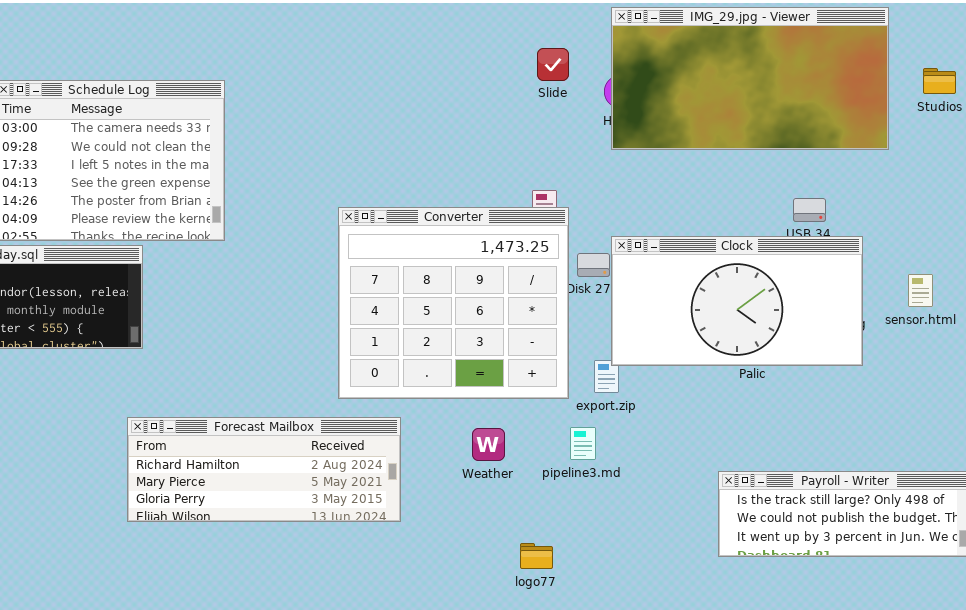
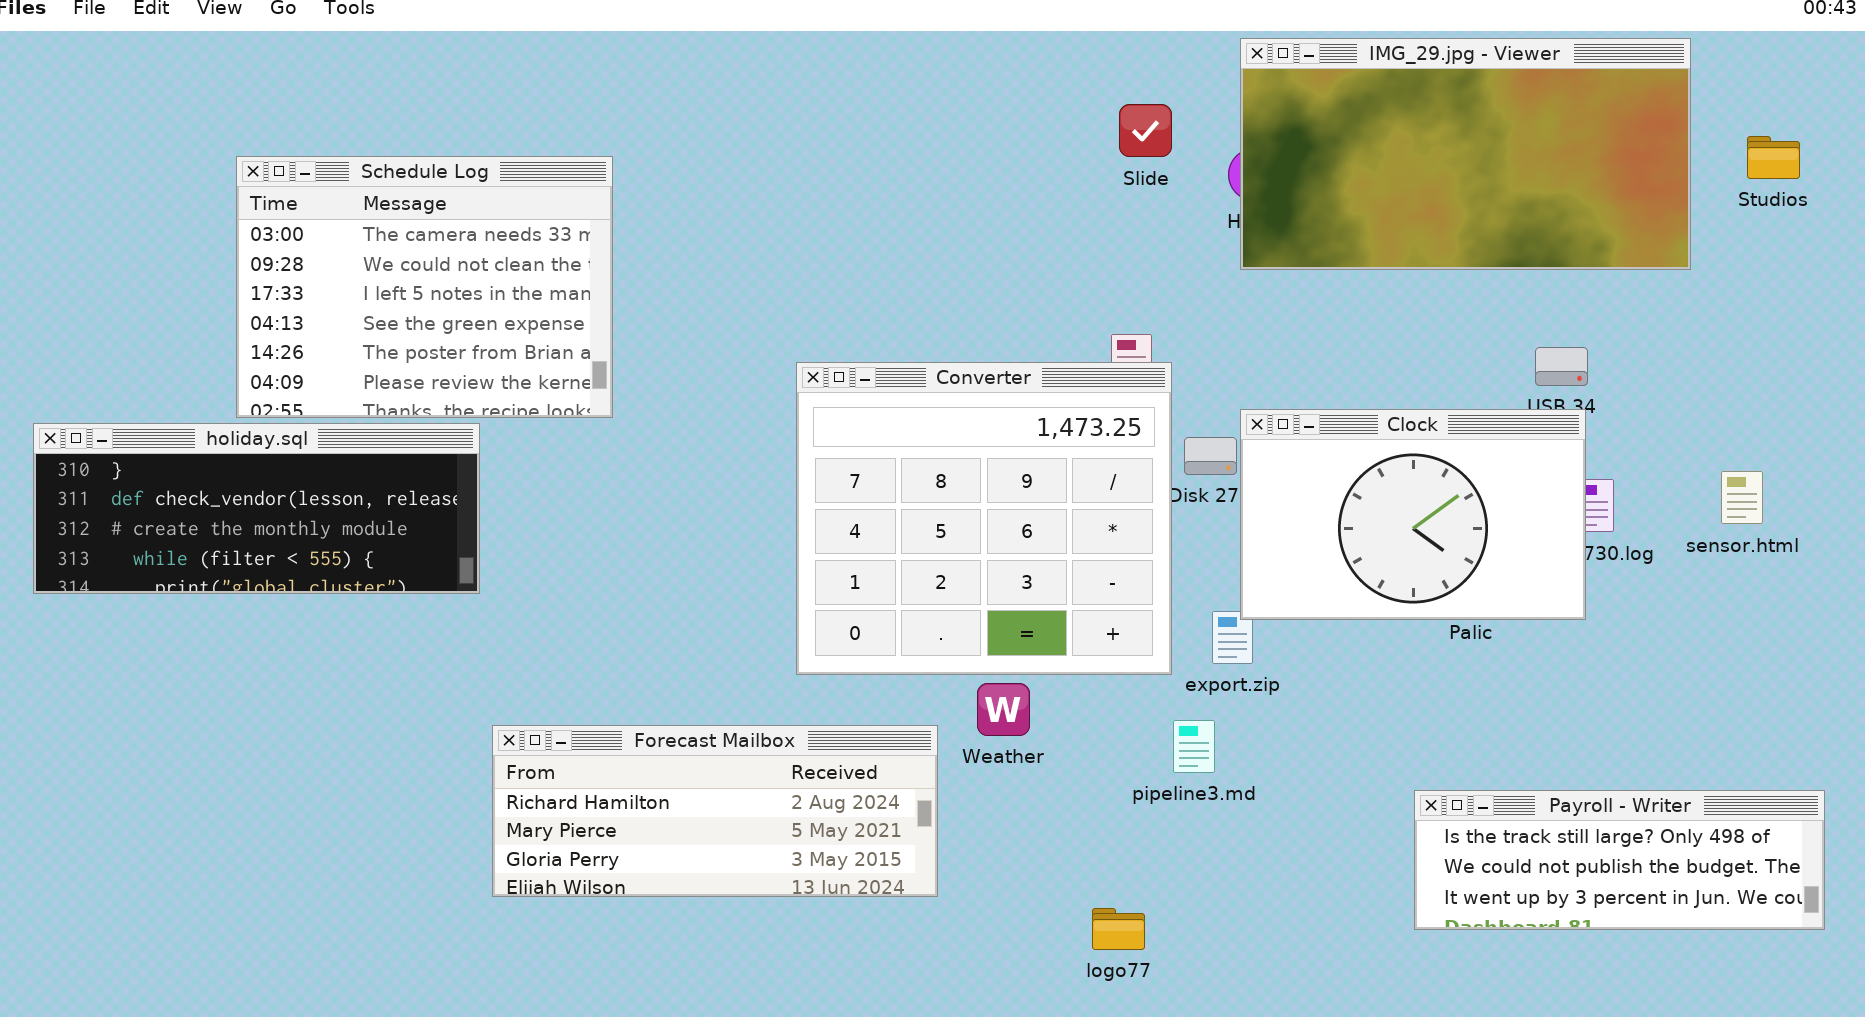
Clock: [611,236,863,366] -> [1240,409,1586,620], resized
Forecast Mailbox: [127,417,401,522] -> [492,725,938,897], moved
Weather: [472,428,505,461] -> [977,683,1030,736], moved

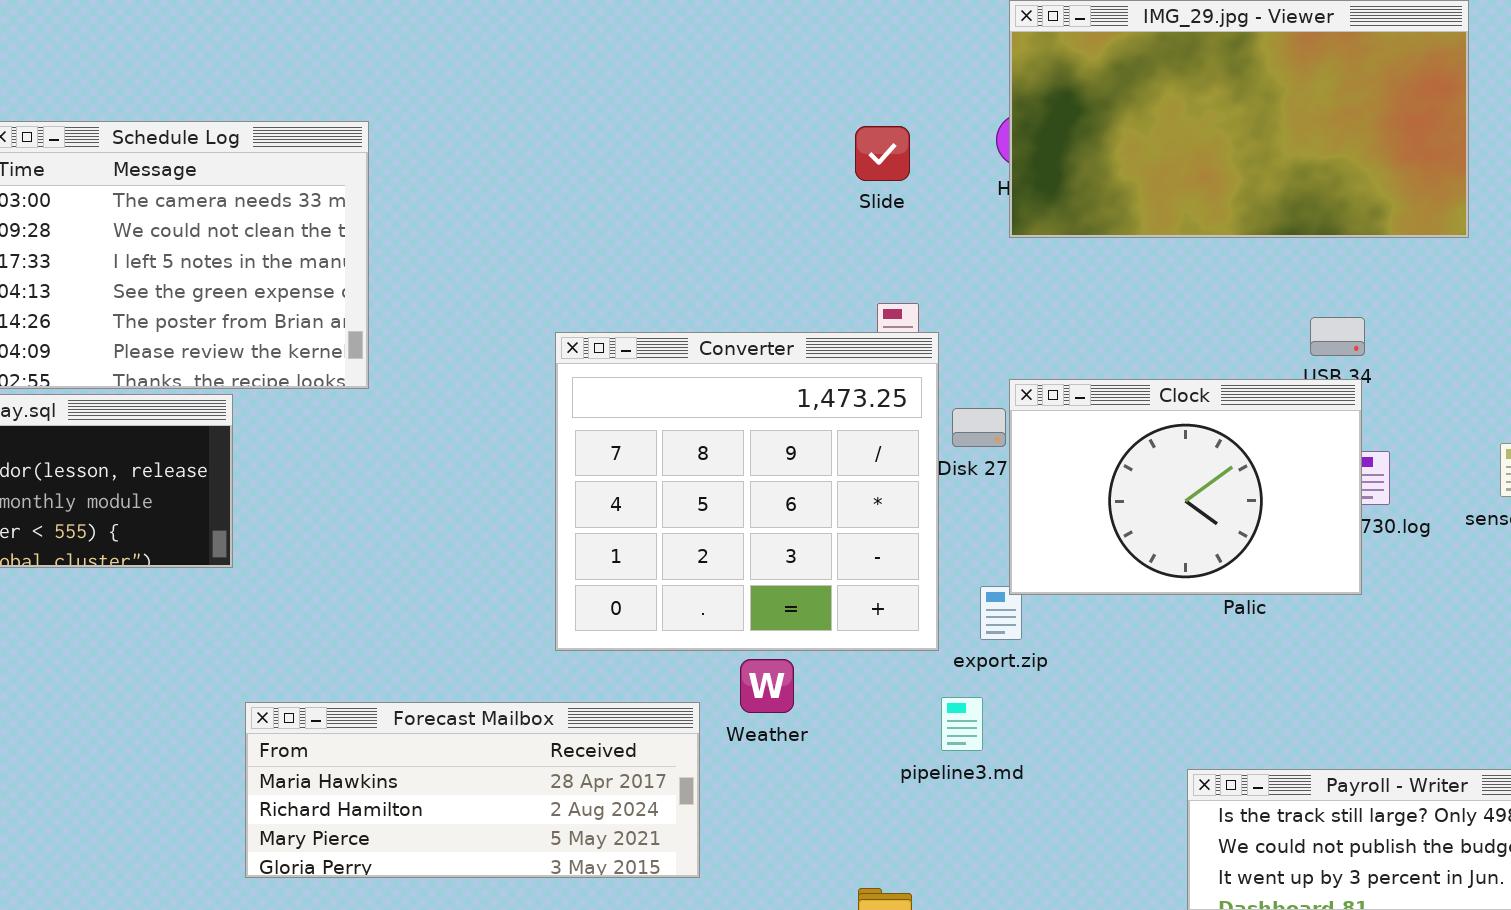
Slide: [1119,104,1172,157] -> [855,126,910,181], moved
Forecast Mailbox: [492,725,938,897] -> [245,702,700,878], scrolled up 1 row

